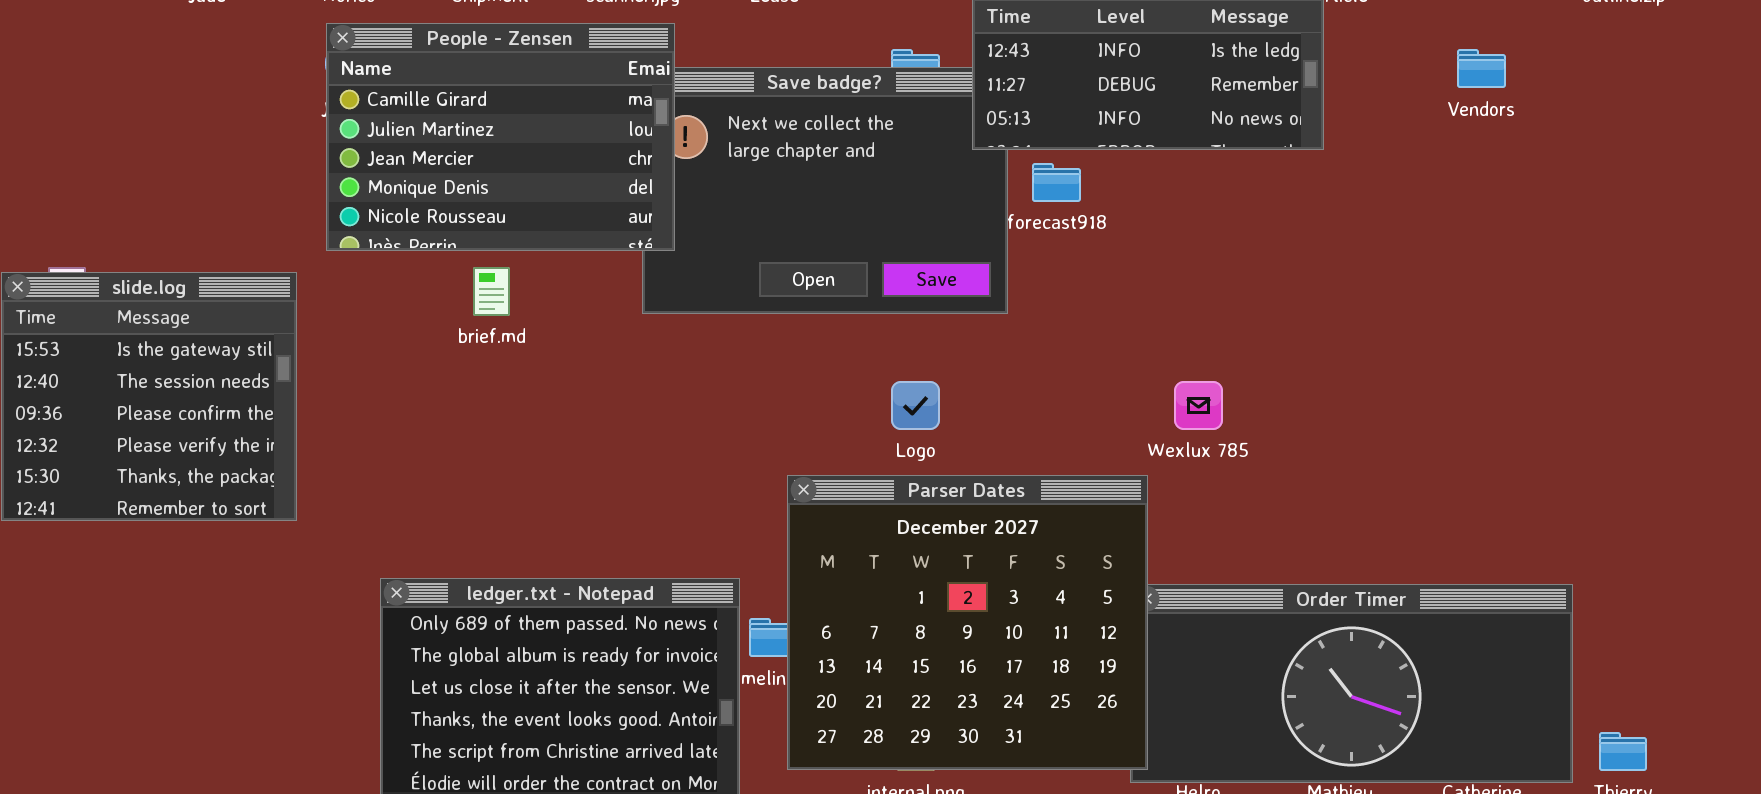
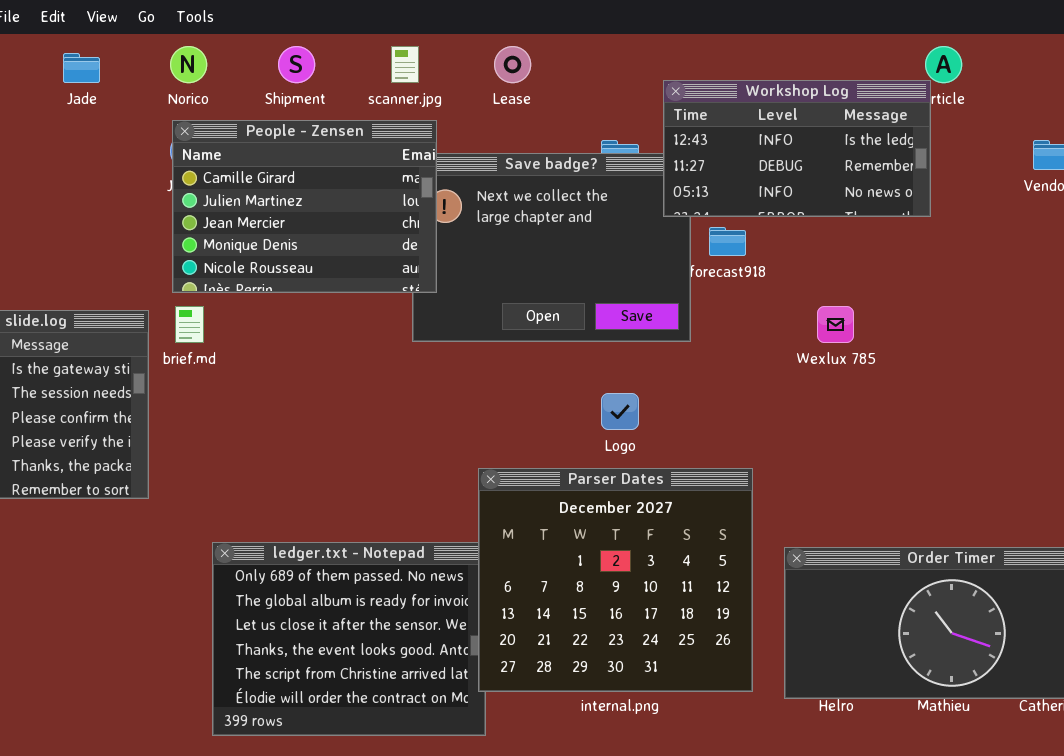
brief.md: [473,267,510,316] -> [175,306,204,343], moved
Wexlux 785: [1174,381,1223,430] -> [817,306,854,343], moved
Parser Dates: [787,475,1148,770] -> [478,468,753,692], moved

